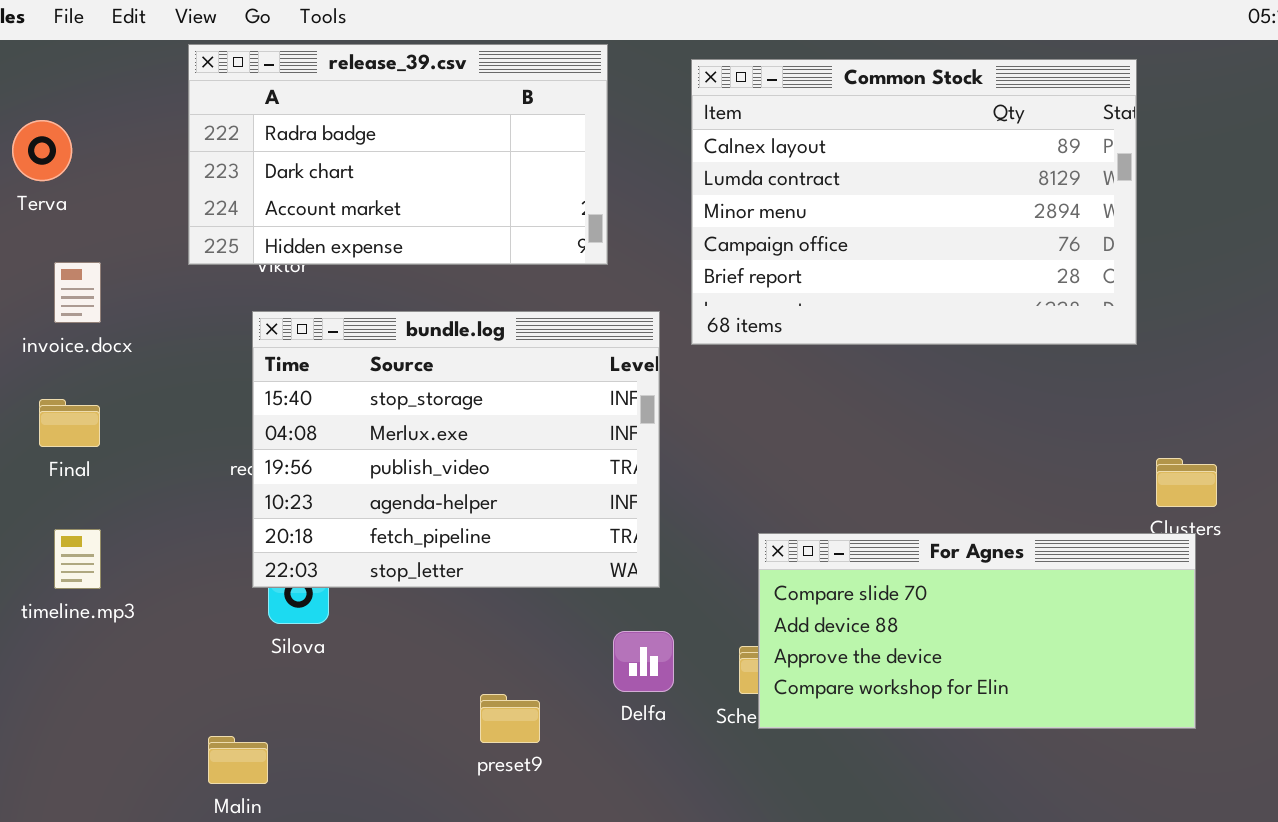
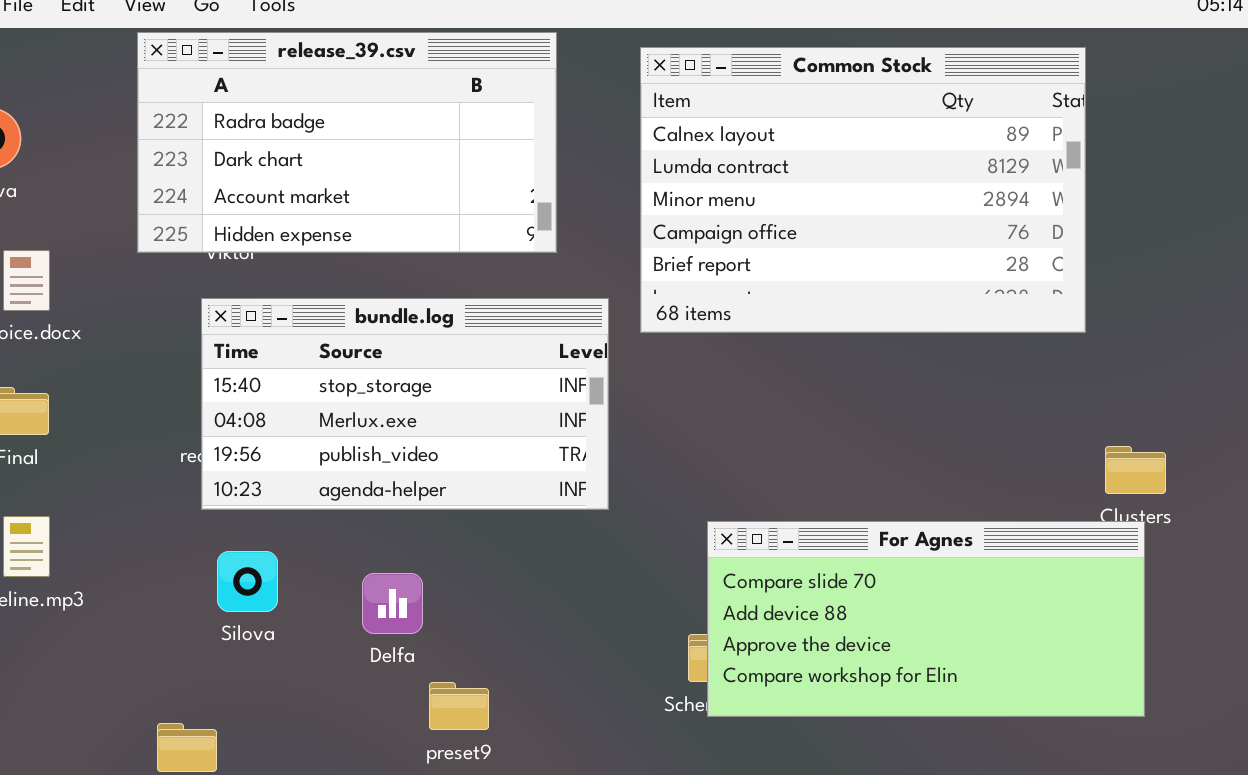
bundle.log: [252,311,660,588] -> [201,298,609,510], resized
Delfa: [613,631,674,692] -> [362,573,423,634], moved

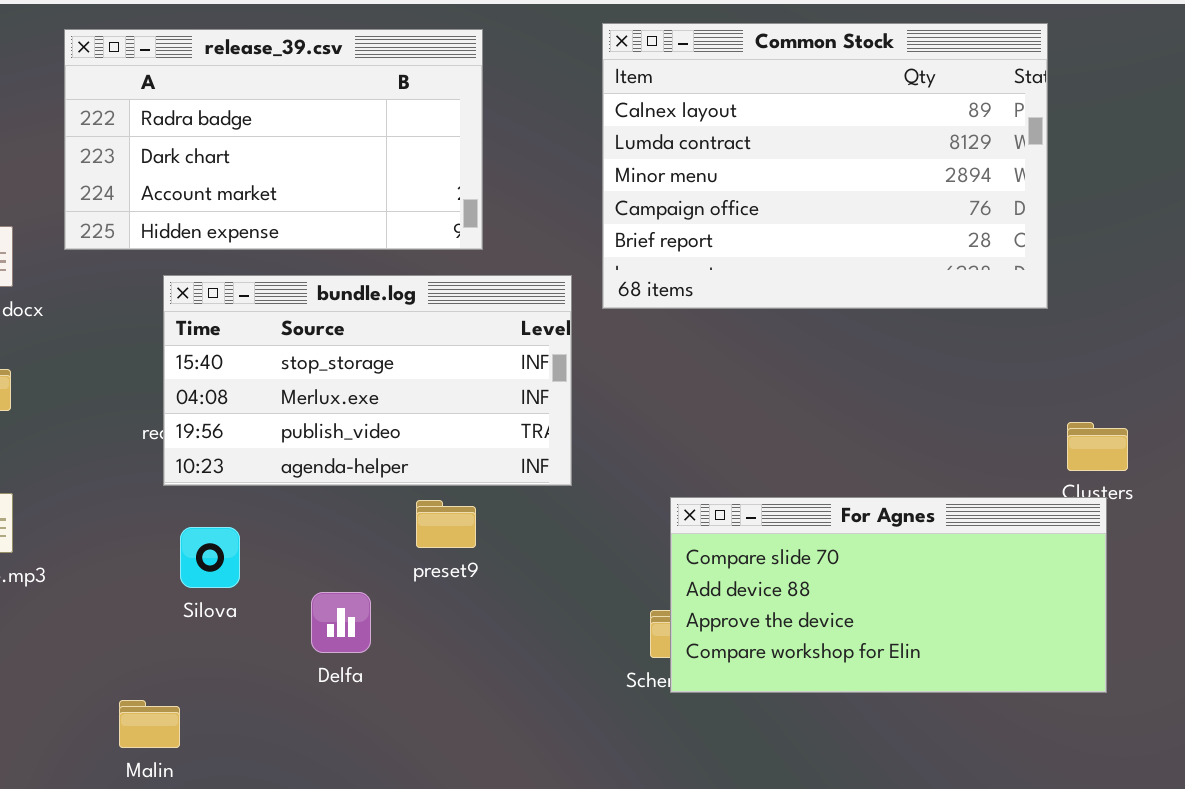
release_39.csv: [137,32,557,253] -> [64,29,483,250], moved
Delfa: [362,573,423,634] -> [311,592,371,653], moved
preset9: [429,682,489,730] -> [416,500,476,548], moved

